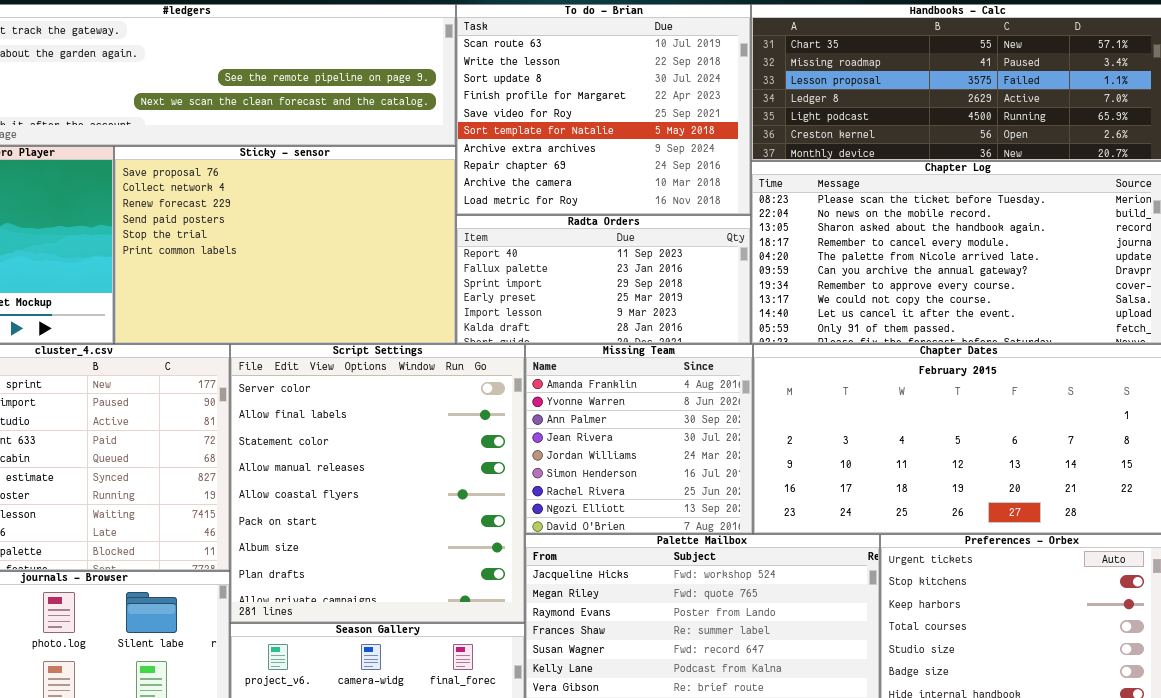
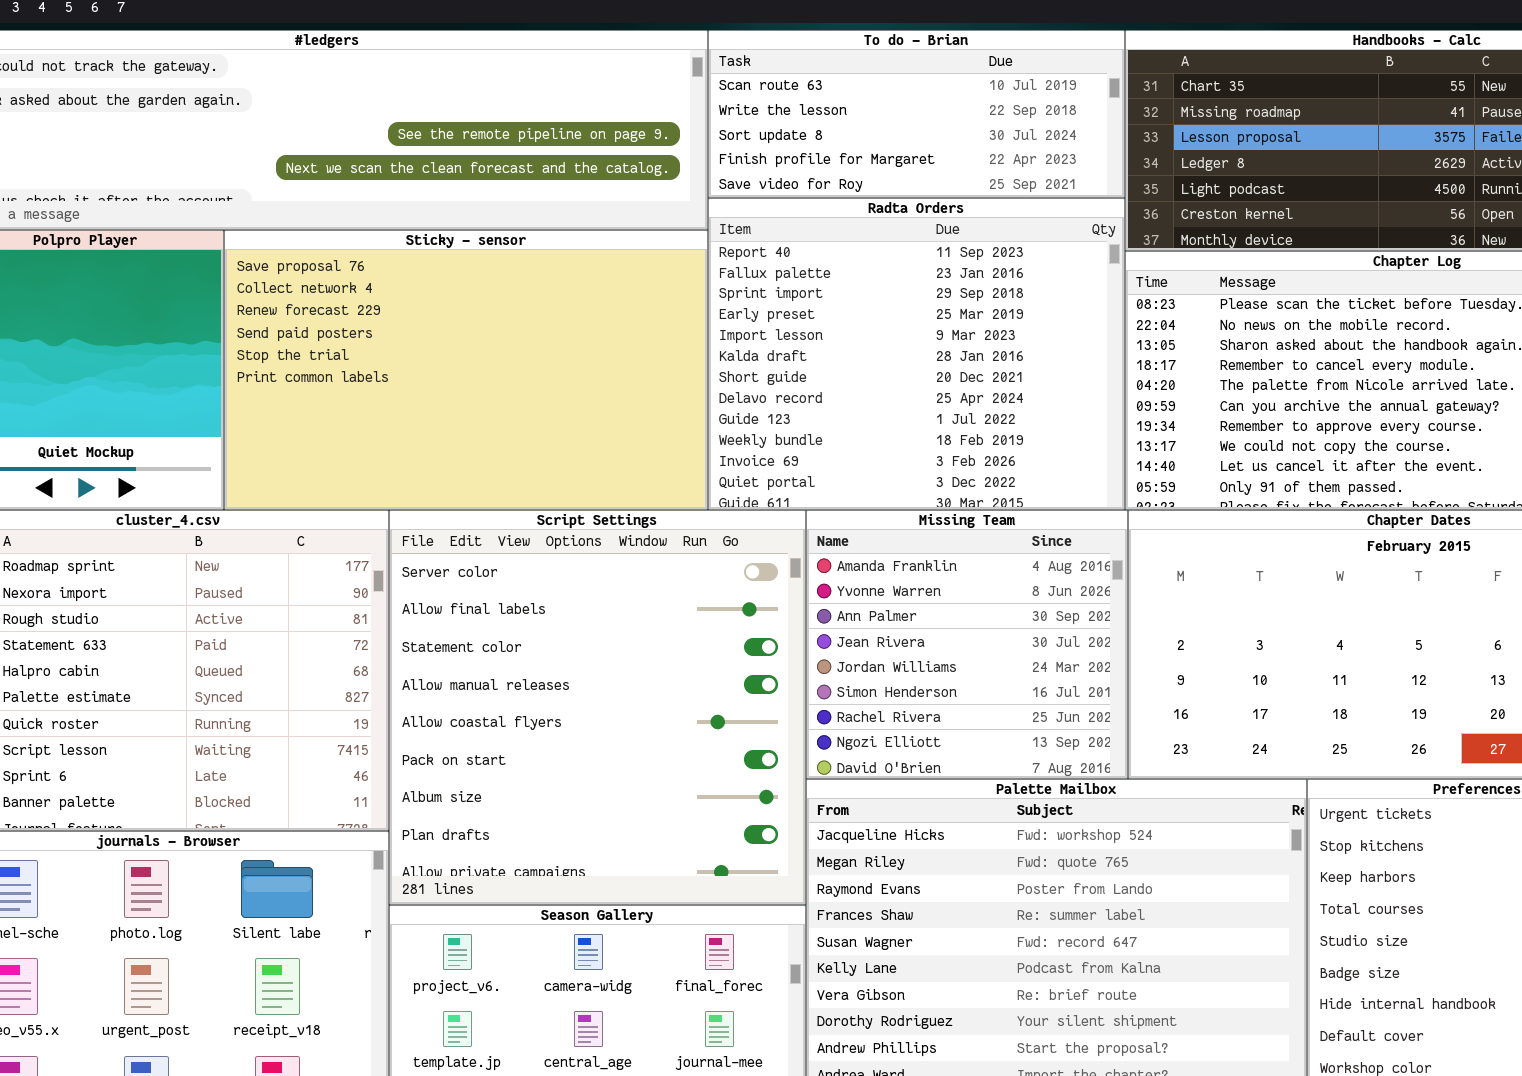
To do - Brian: [456,4,751,215] -> [708,30,1125,198], resized
Radta Orders: [456,215,751,344] -> [708,198,1125,510], resized

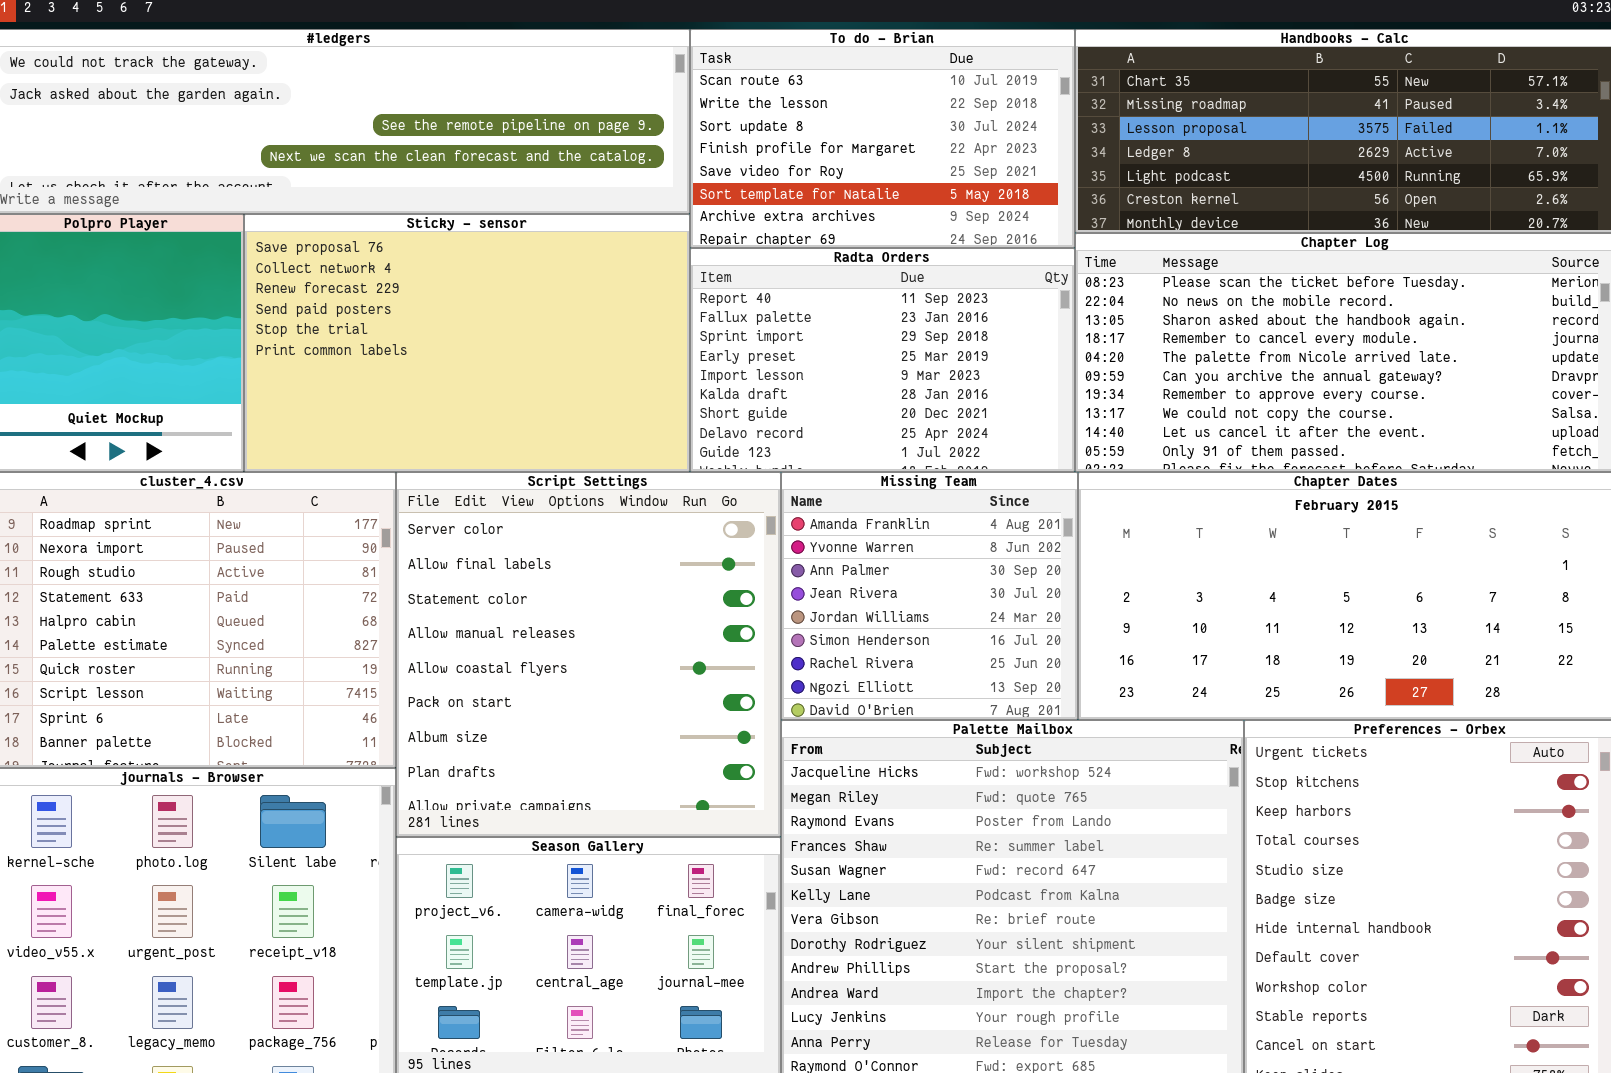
To do - Brian: [708,30,1125,198] -> [690,29,1075,248], resized
Radta Orders: [708,198,1125,510] -> [690,248,1075,472], resized

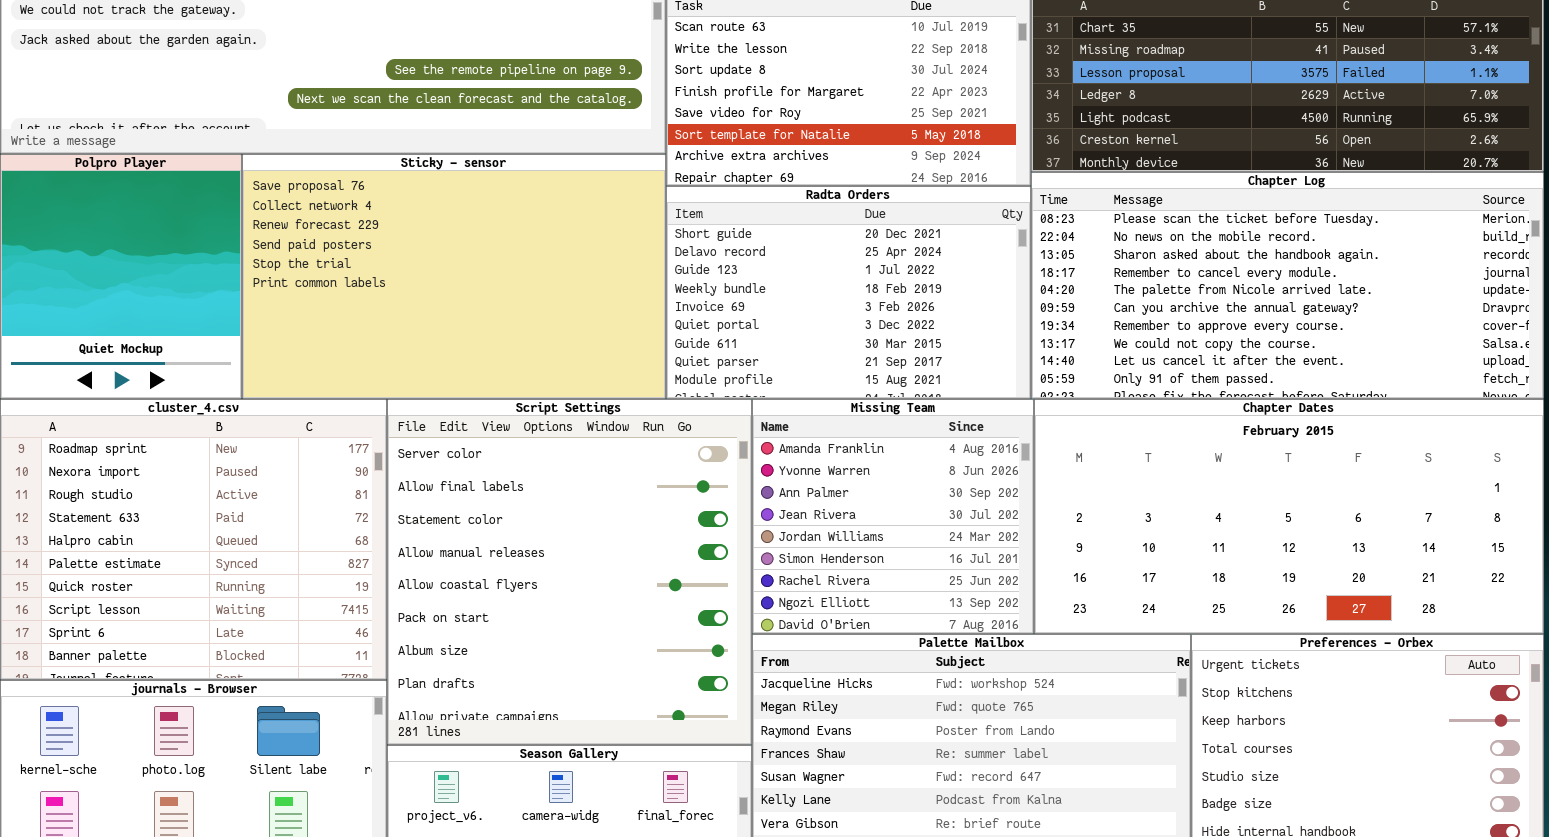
Radta Orders: [690,248,1075,472] -> [666,186,1031,399], scrolled down 6 rows

